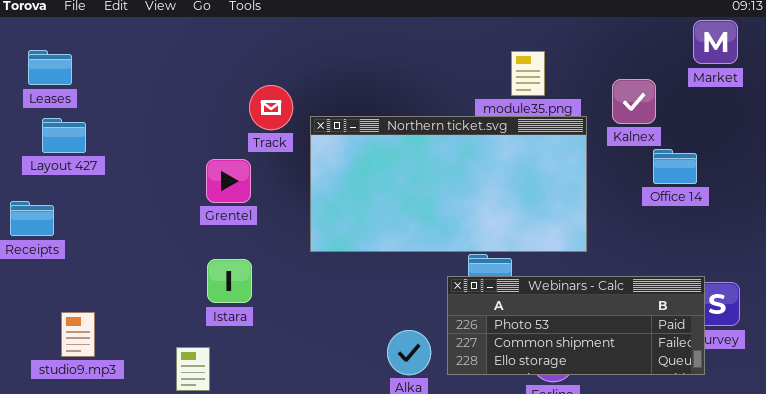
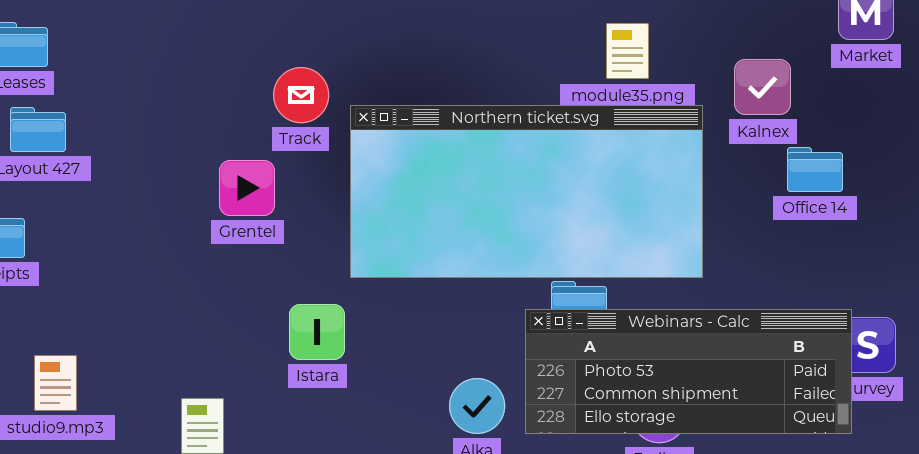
Istara: [207,259,252,303] -> [289,304,345,360], moved

